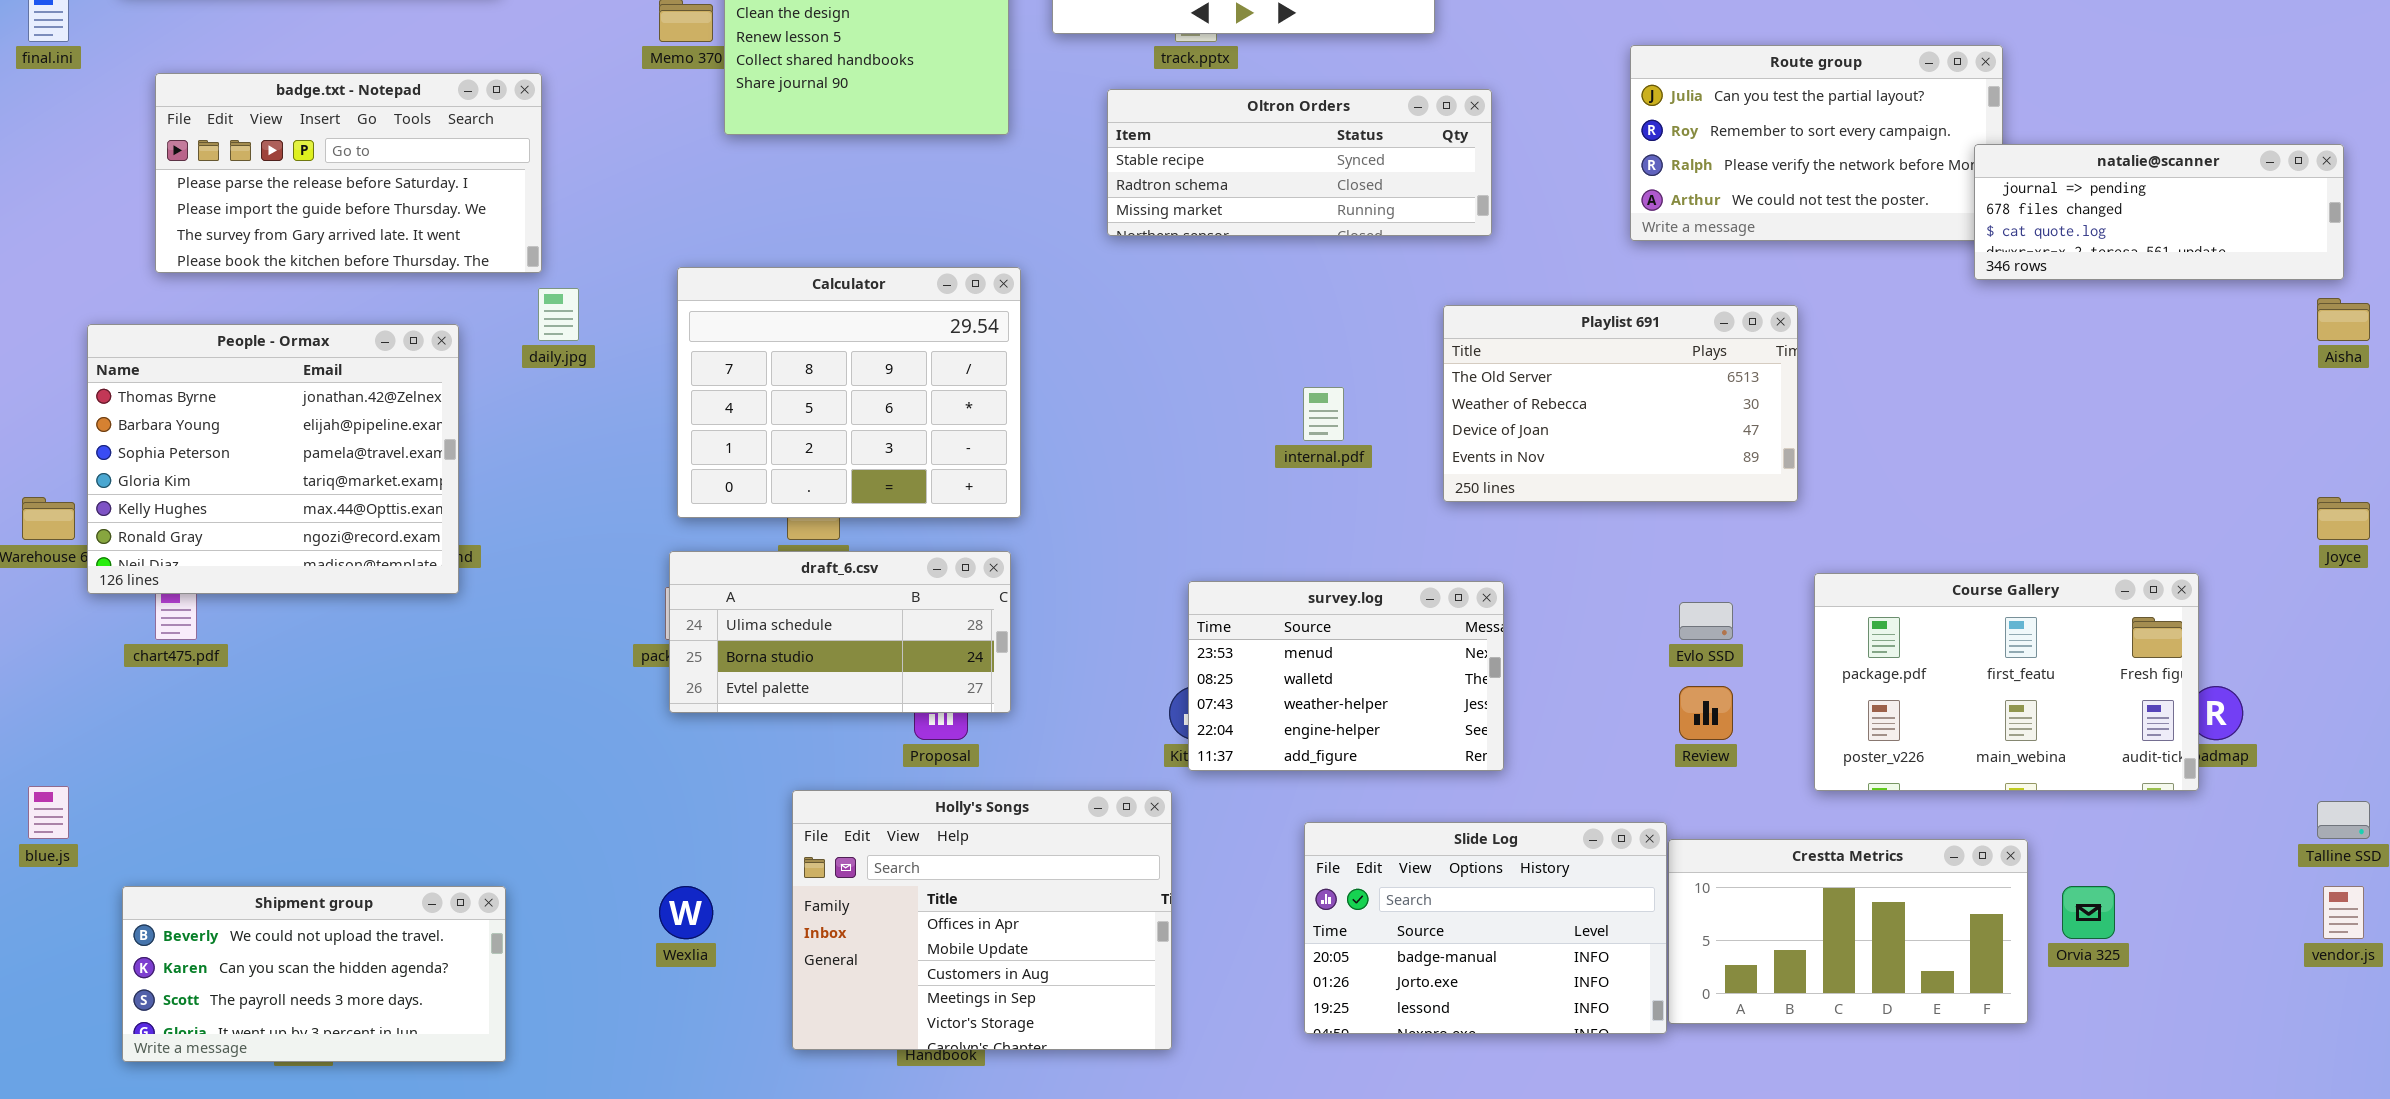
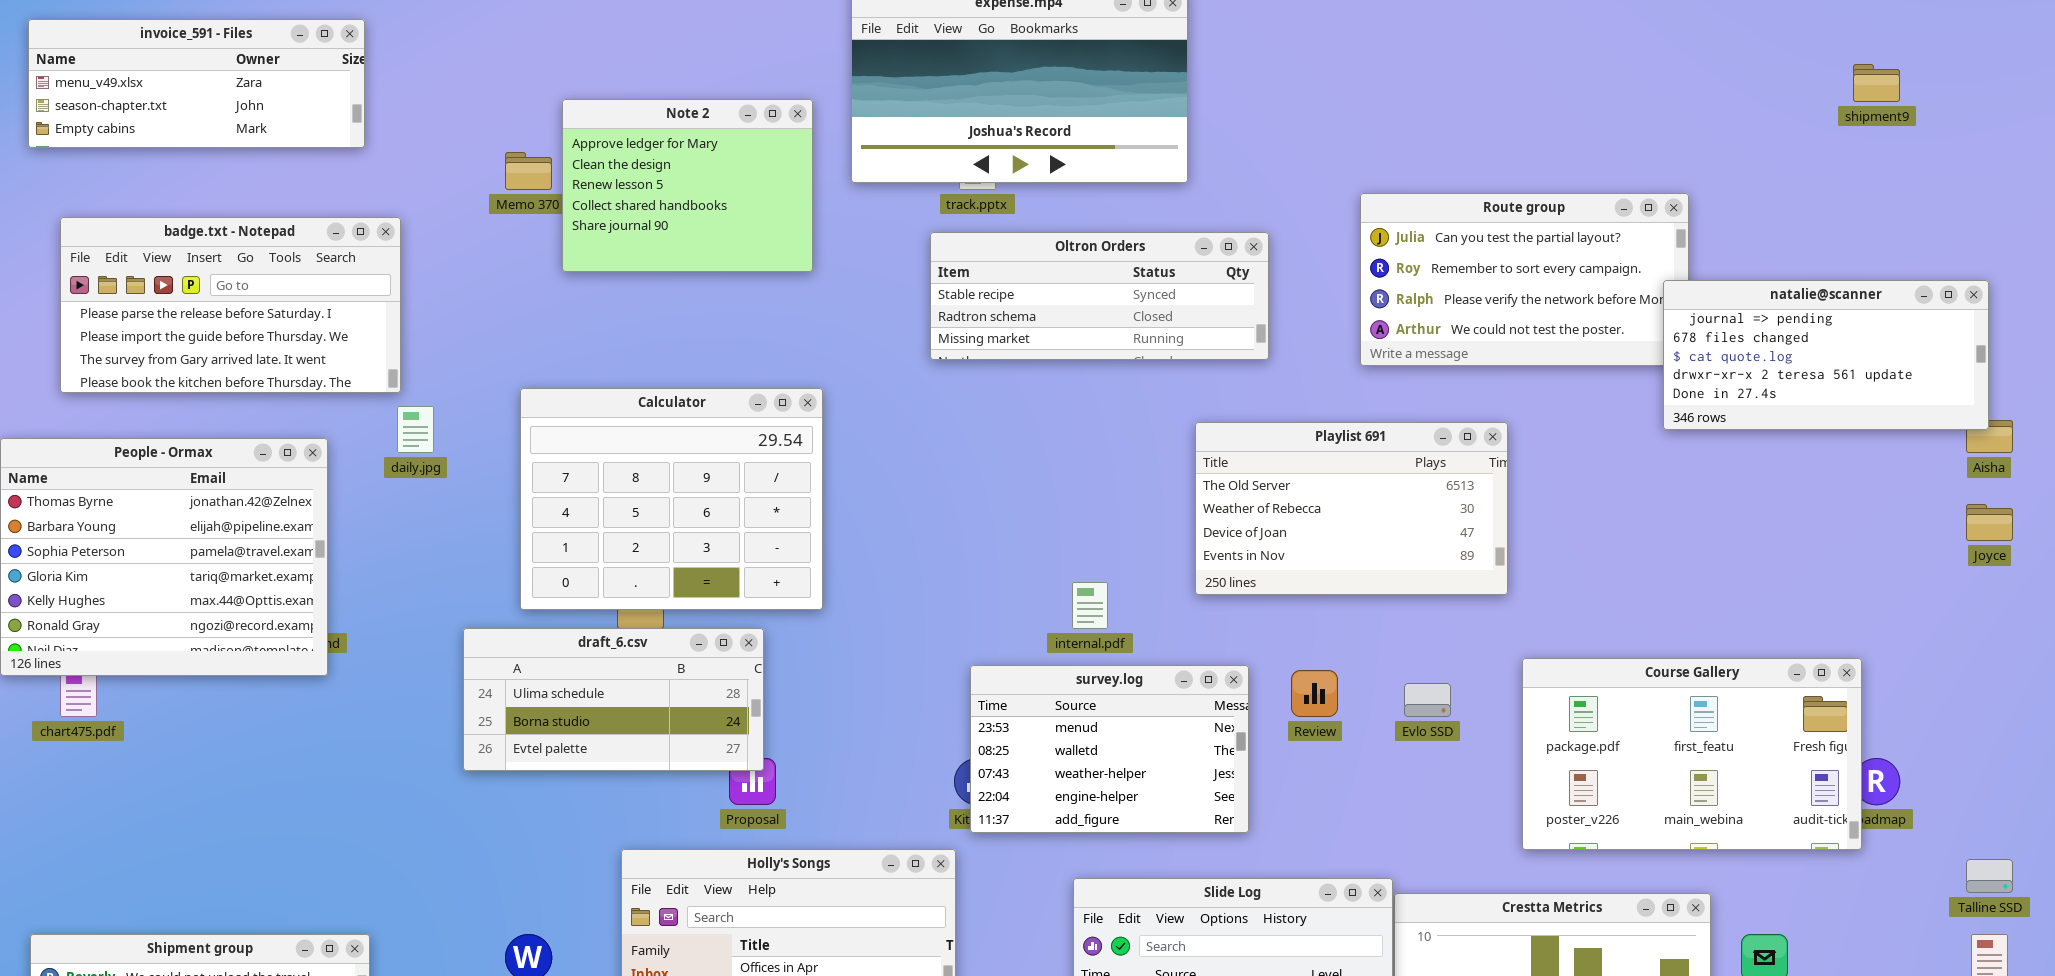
Oltron Orders: [1107,89,1492,236] -> [930,232,1269,360], moved
natalie@scanner: [1974,144,2344,280] -> [1663,280,1989,430], resized
internal.pdf: [1303,387,1344,441] -> [1072,582,1108,629], moved
Joyce: [2317,497,2370,540] -> [1966,504,2013,541], moved
draft_6.csv: [669,551,1011,713] -> [463,628,764,771], moved
Review: [1679,686,1733,740] -> [1291,670,1338,717], moved

